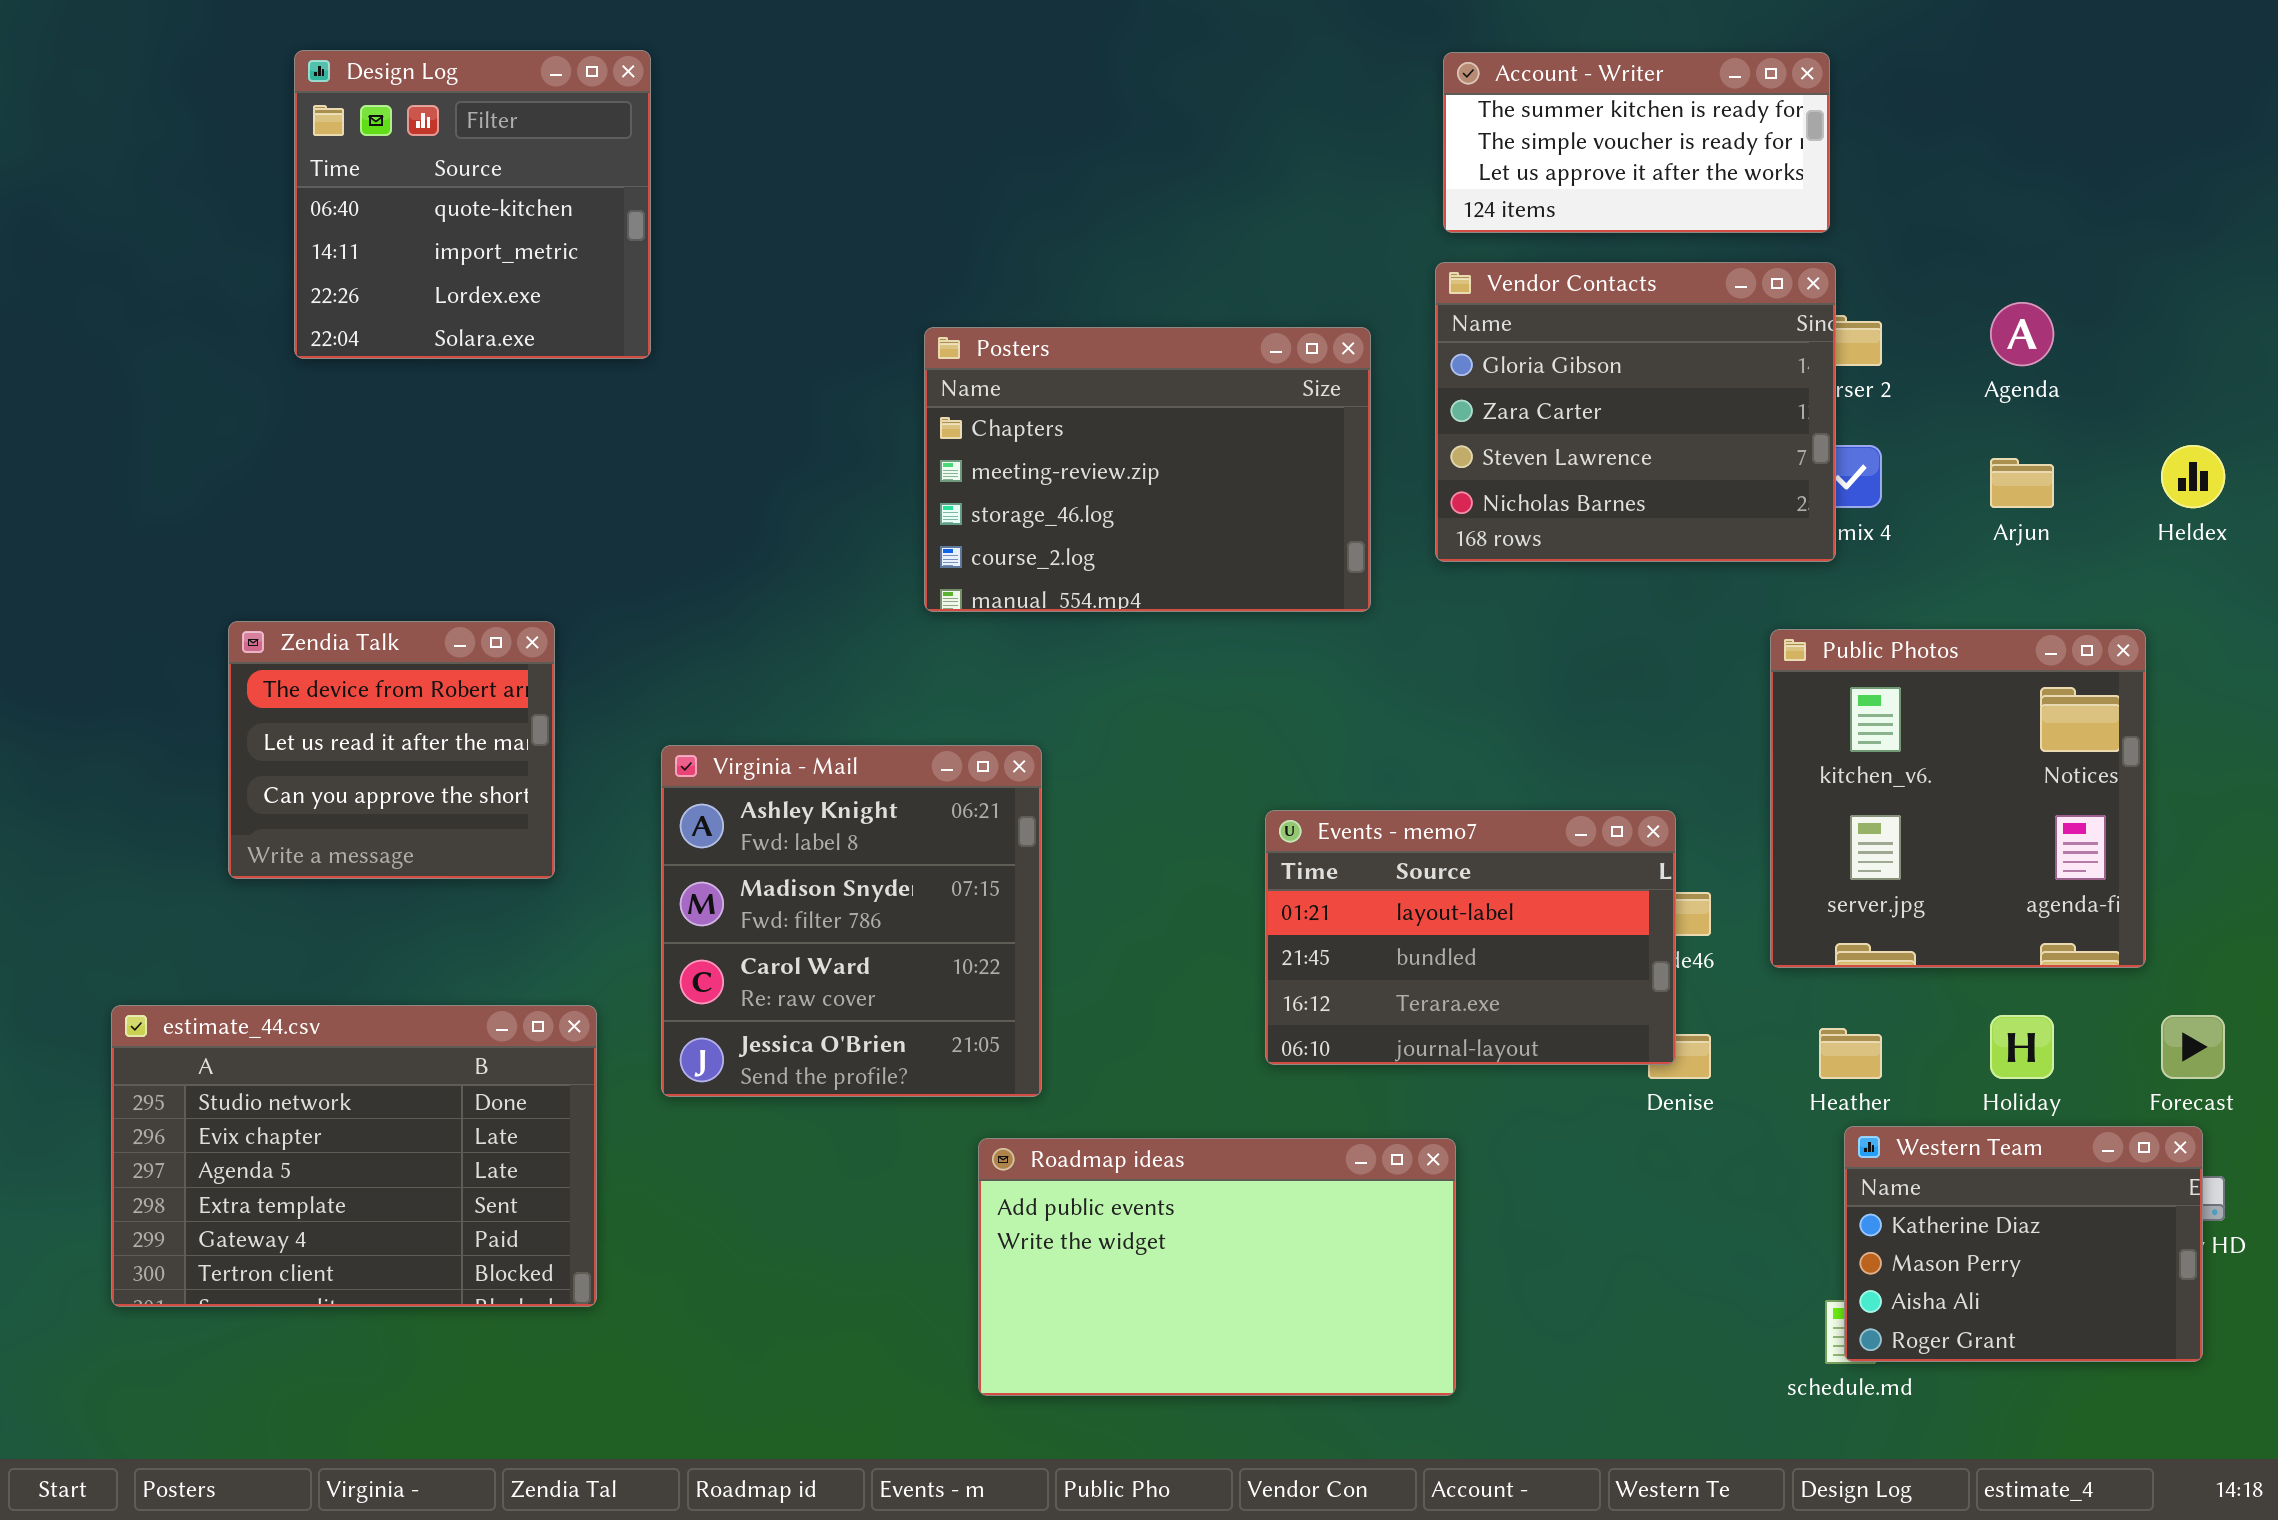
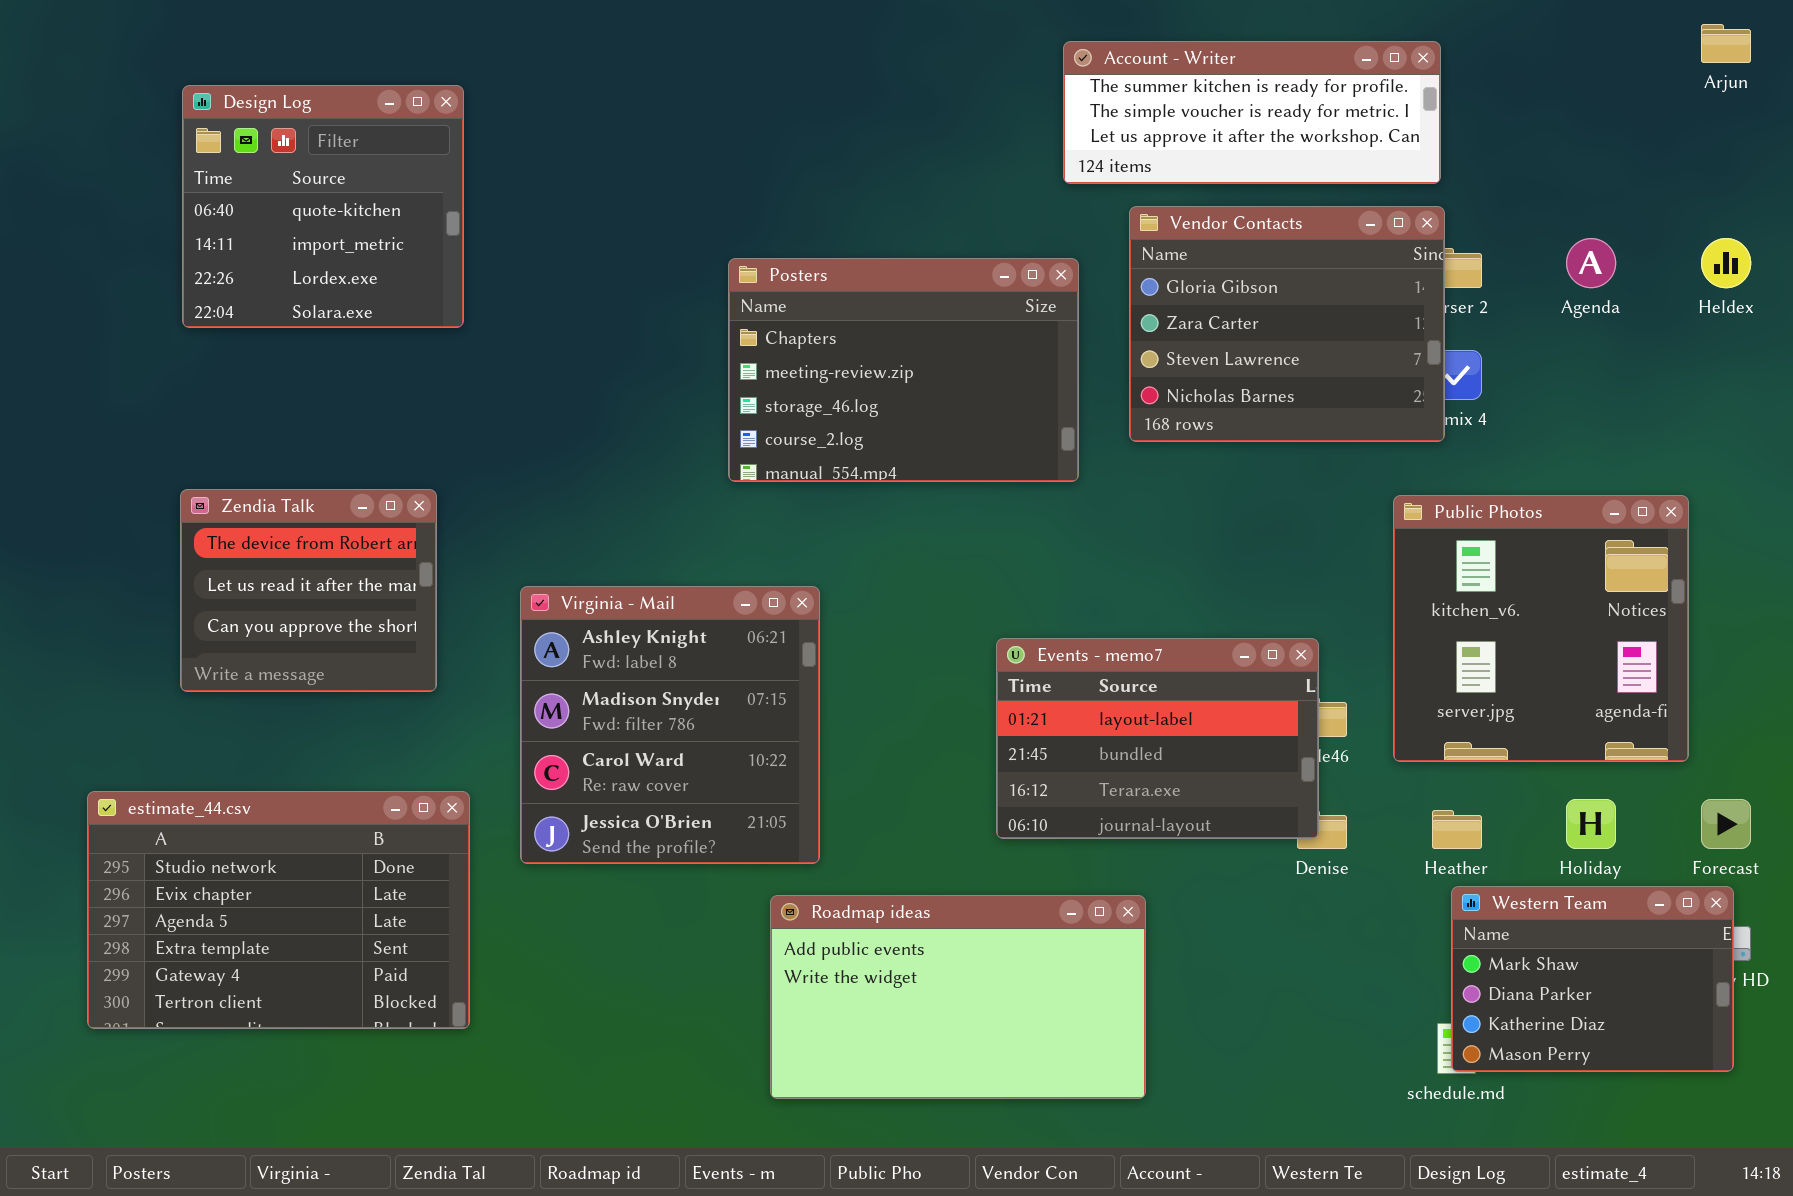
Design Log: [294,50,651,359] -> [182,85,464,328], moved
Account - Writer: [1443,52,1830,233] -> [1063,41,1441,184], resized
Heldex: [2161,445,2225,508] -> [1701,238,1751,288], moved
Arjun: [1990,458,2054,508] -> [1701,24,1751,63], moved
Western Team: [1844,1126,2203,1362] -> [1451,886,1734,1072], scrolled up 2 rows

